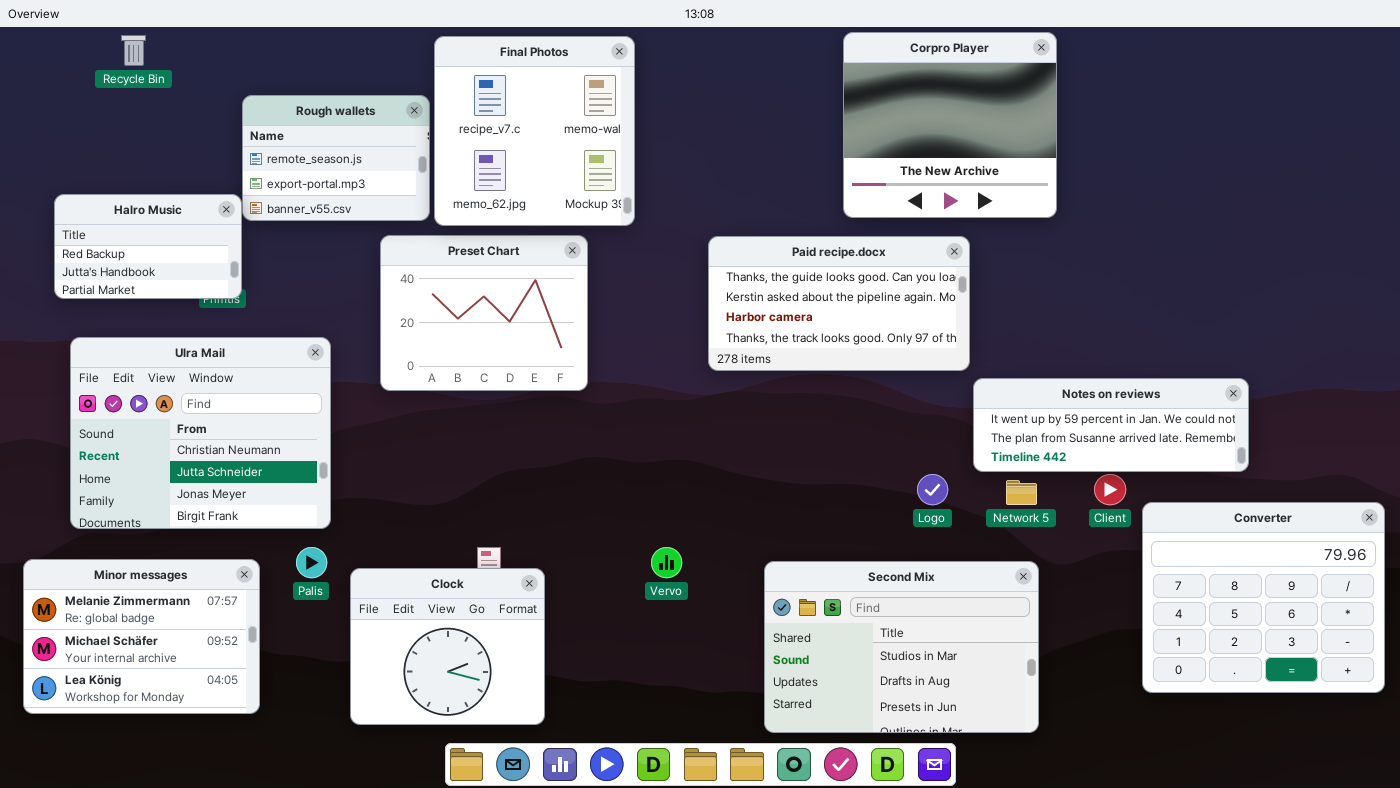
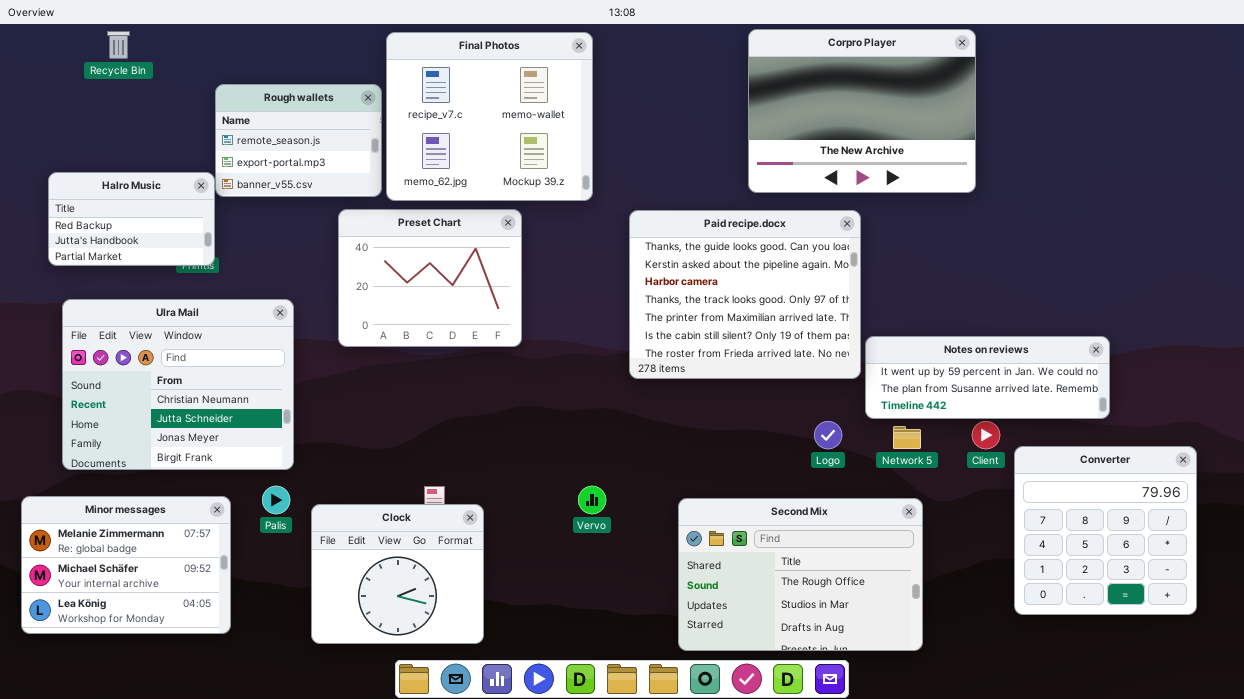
Corpro Player: [843,32,1057,218] -> [748,29,976,193], resized
Final Photos: [434,36,635,226] -> [386,32,593,201], resized
Paid recipe.docx: [708,236,970,371] -> [629,210,861,379], resized
Converter: [1142,502,1385,693] -> [1014,446,1197,615], resized
Second Mix: [764,561,1039,733] -> [678,498,923,651], scrolled up 1 row

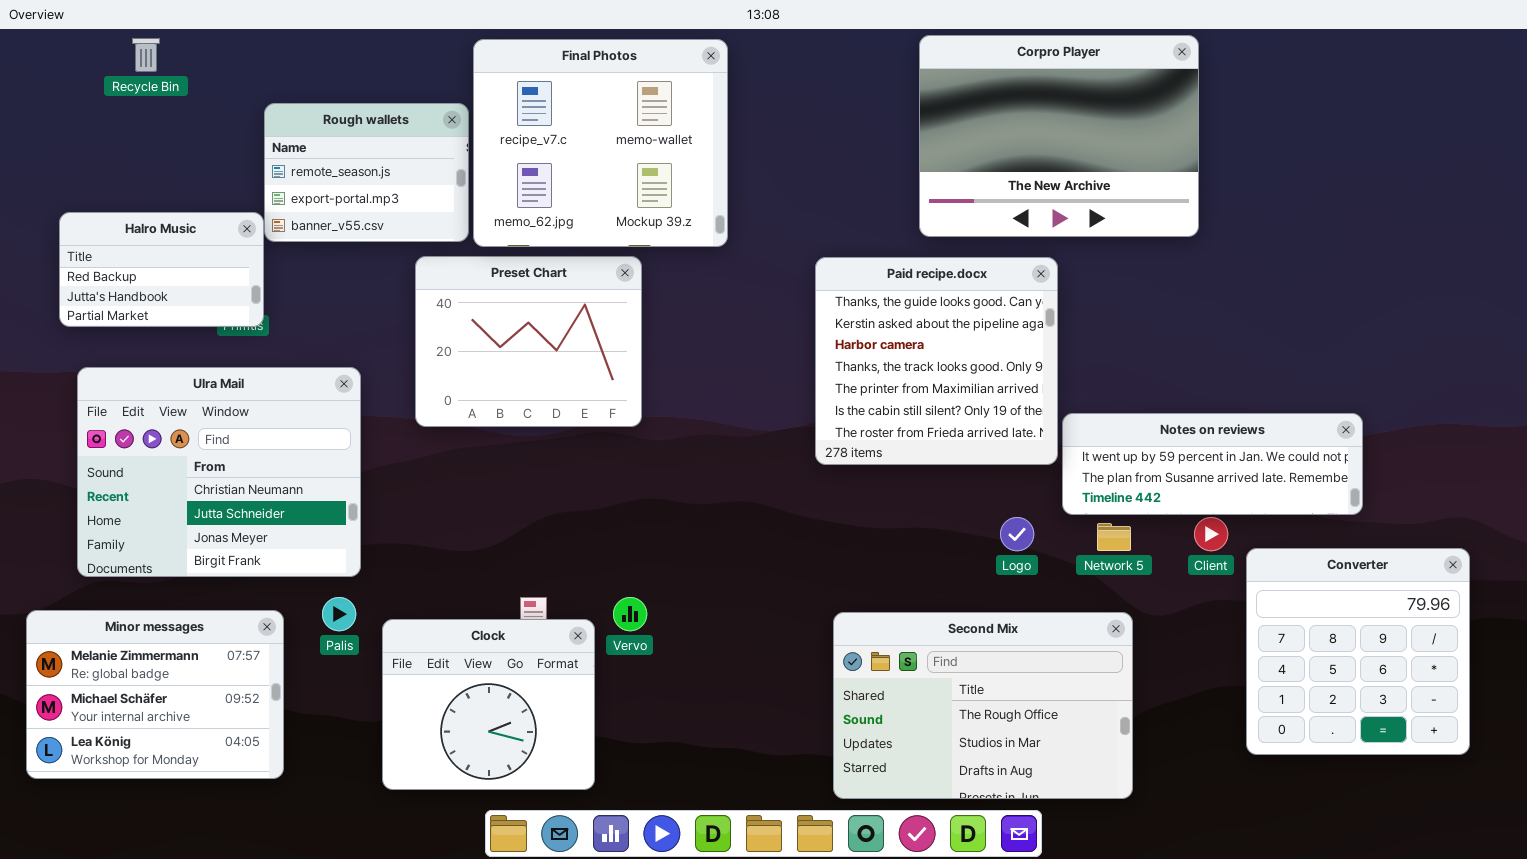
Paid recipe.docx: [629,210,861,379] -> [815,257,1058,465], resized
Vervo: [578,486,606,514] -> [613,597,647,631], moved

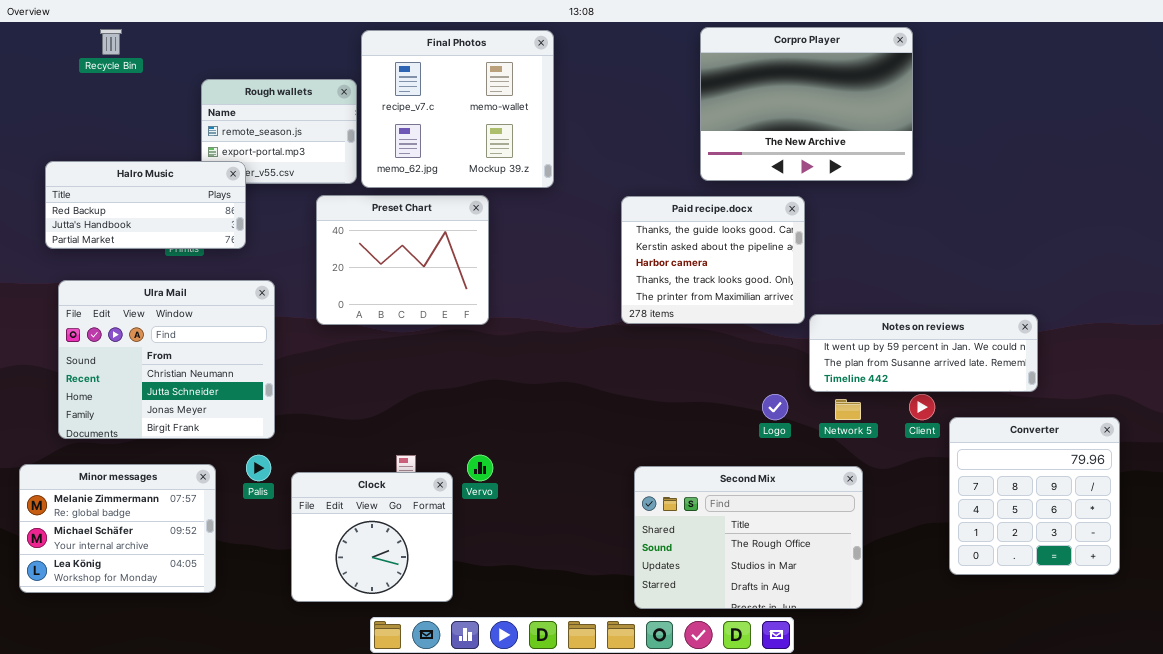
Halro Music: [59,212,264,327] -> [45,161,246,249], resized
Paid recipe.docx: [815,257,1058,465] -> [621,196,805,324], resized

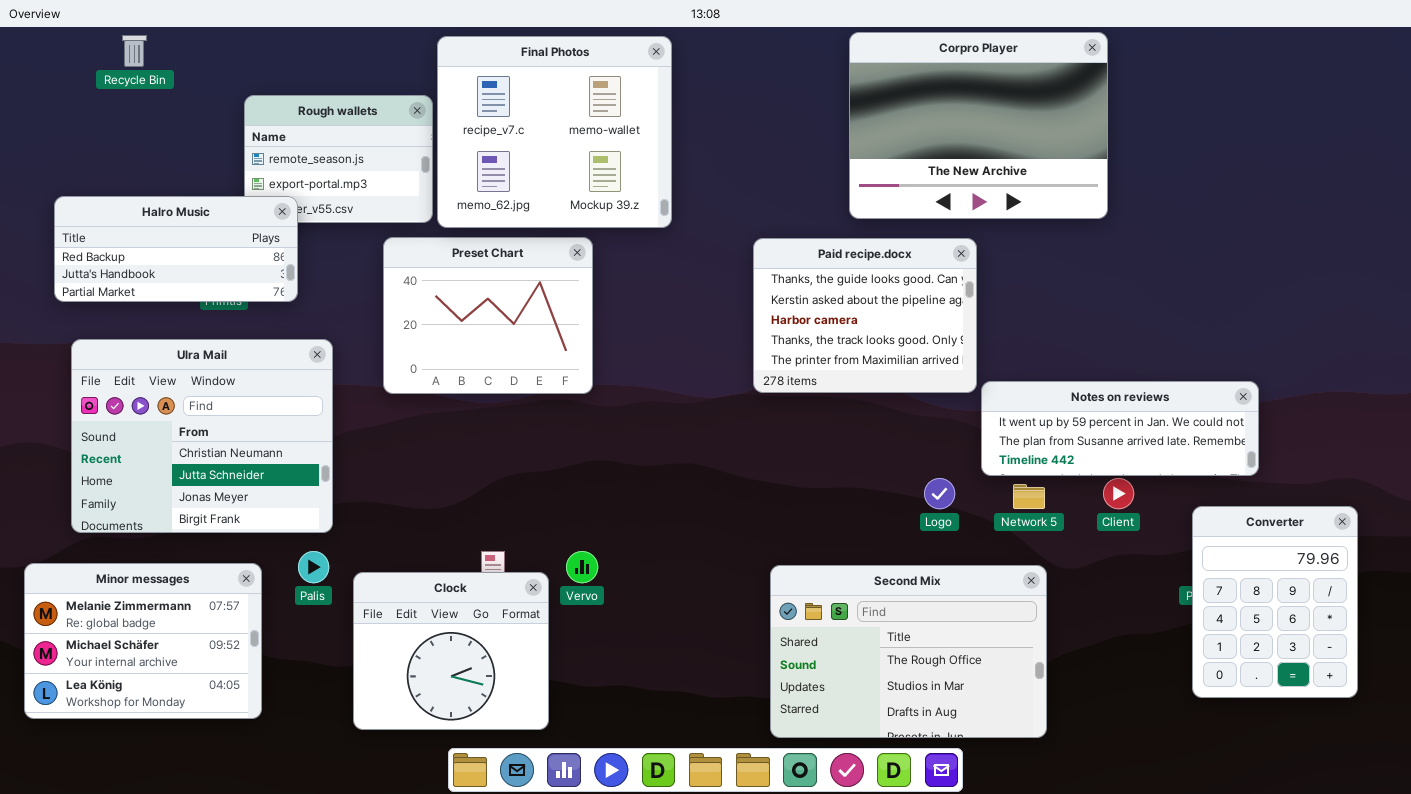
Converter: [949,417,1120,575] -> [1192,506,1358,698], resized

